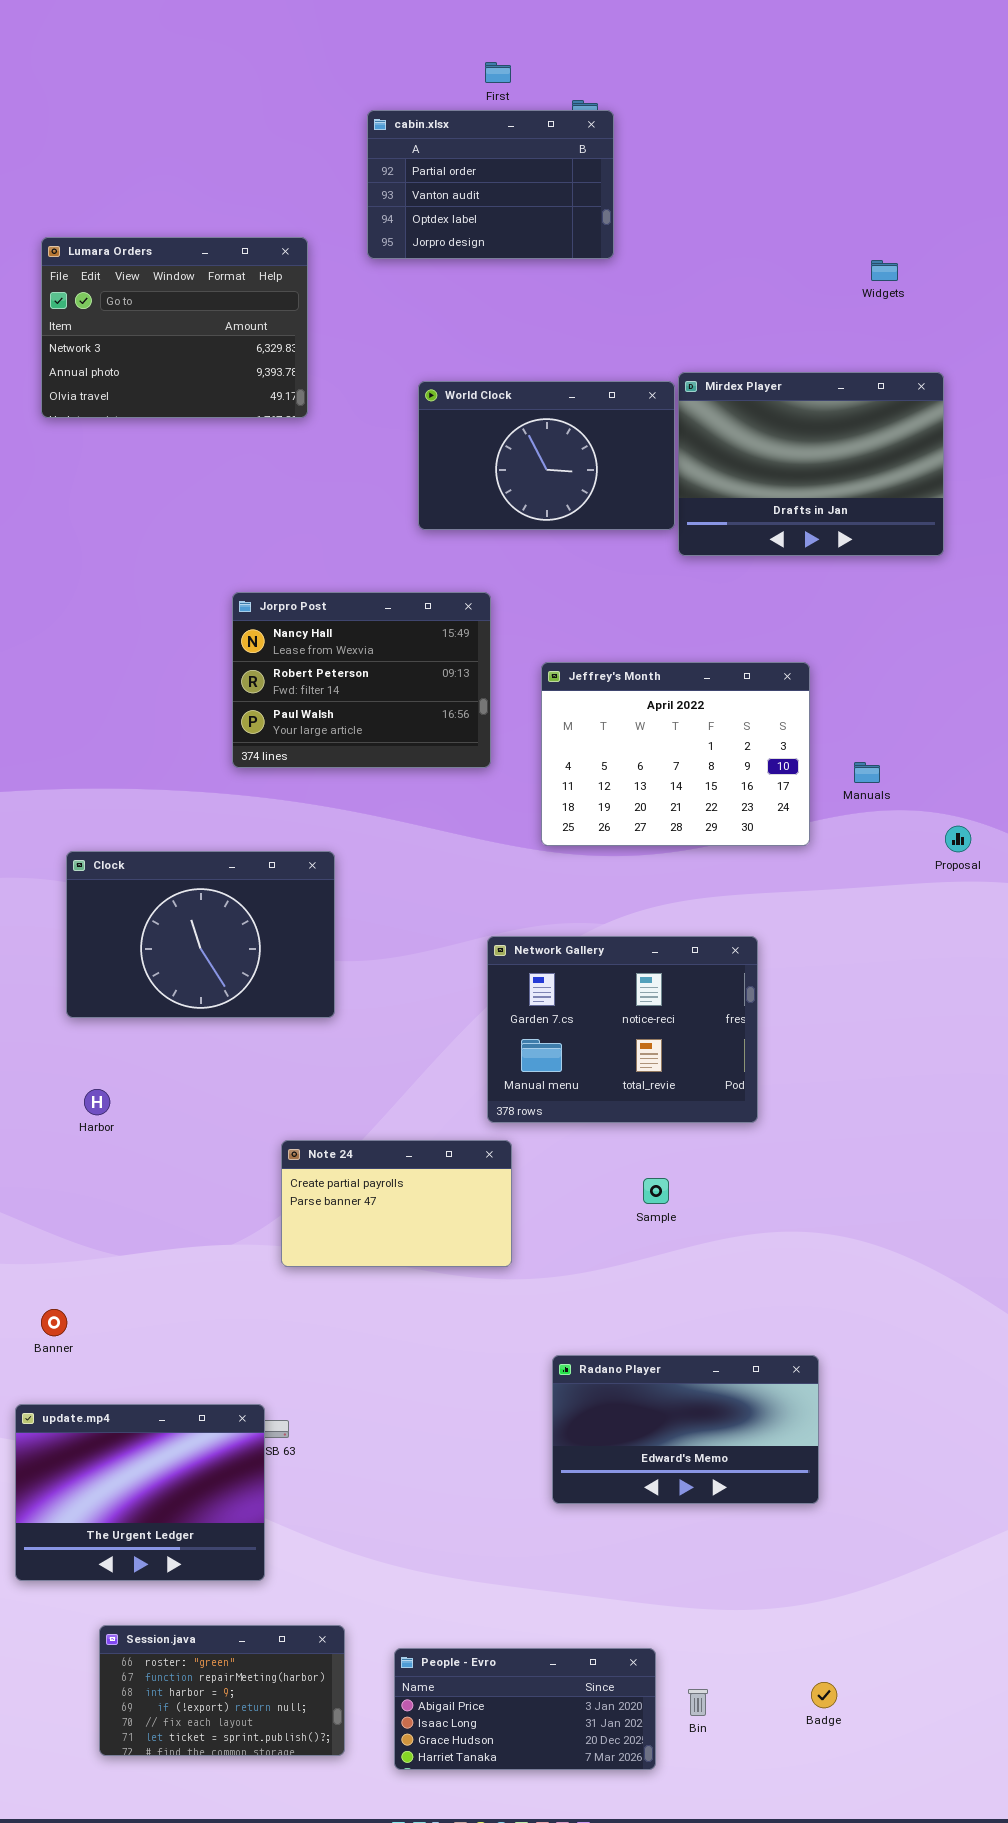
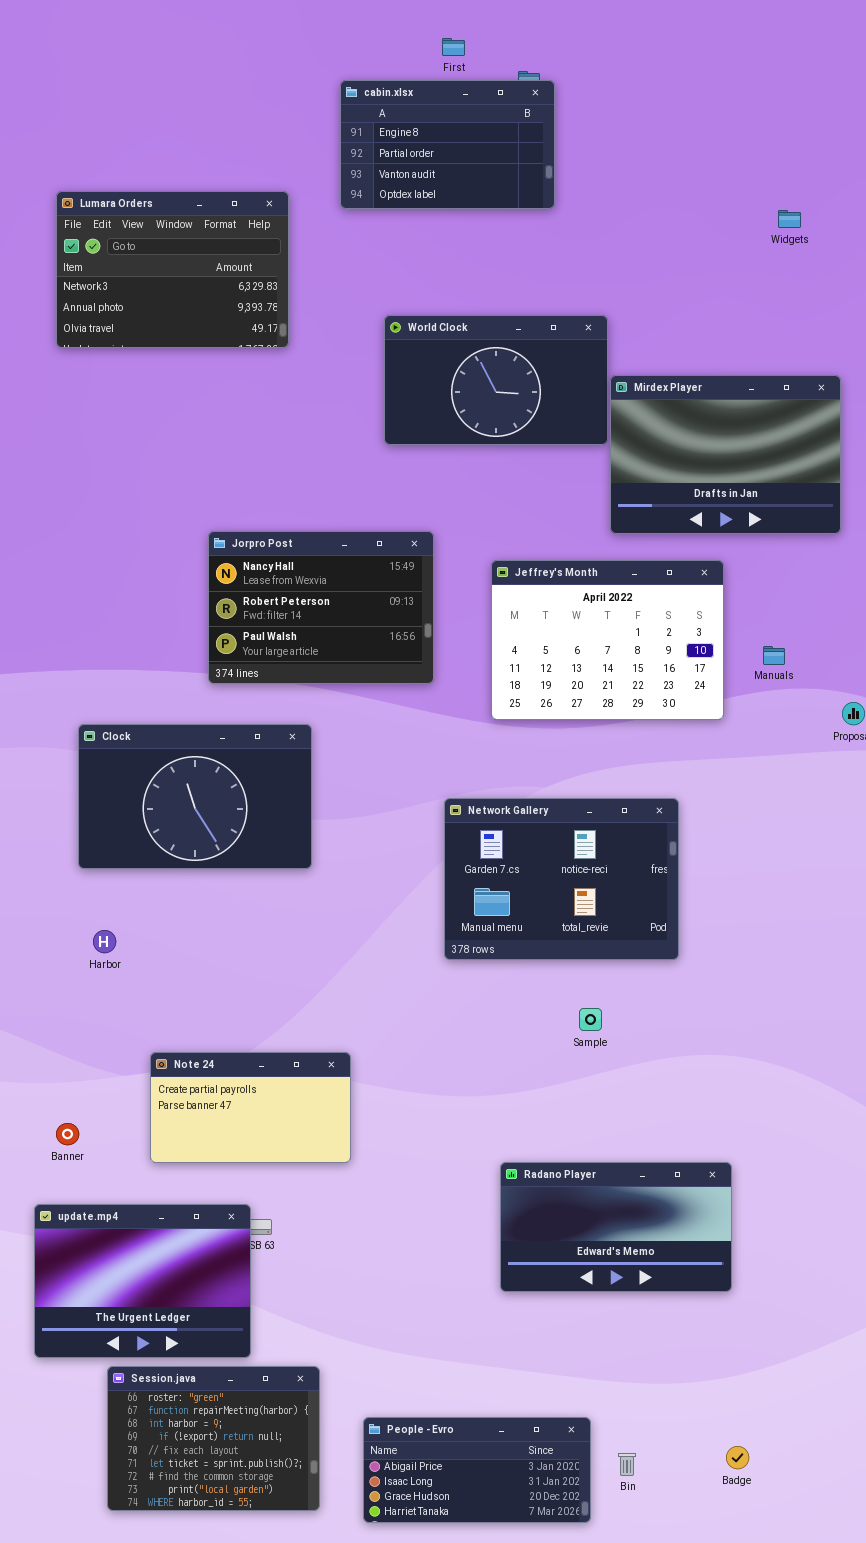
cabin.xlsx: [367,110,614,259] -> [340,80,555,209], scrolled up 1 row
Mirdex Player: [678,372,944,556] -> [610,375,841,534], moved
Jorpro Post: [232,592,491,768] -> [208,531,434,684], moved
Note 24: [281,1140,512,1267] -> [150,1052,351,1163], moved
Session.java: [99,1625,345,1756] -> [107,1366,320,1511], resized

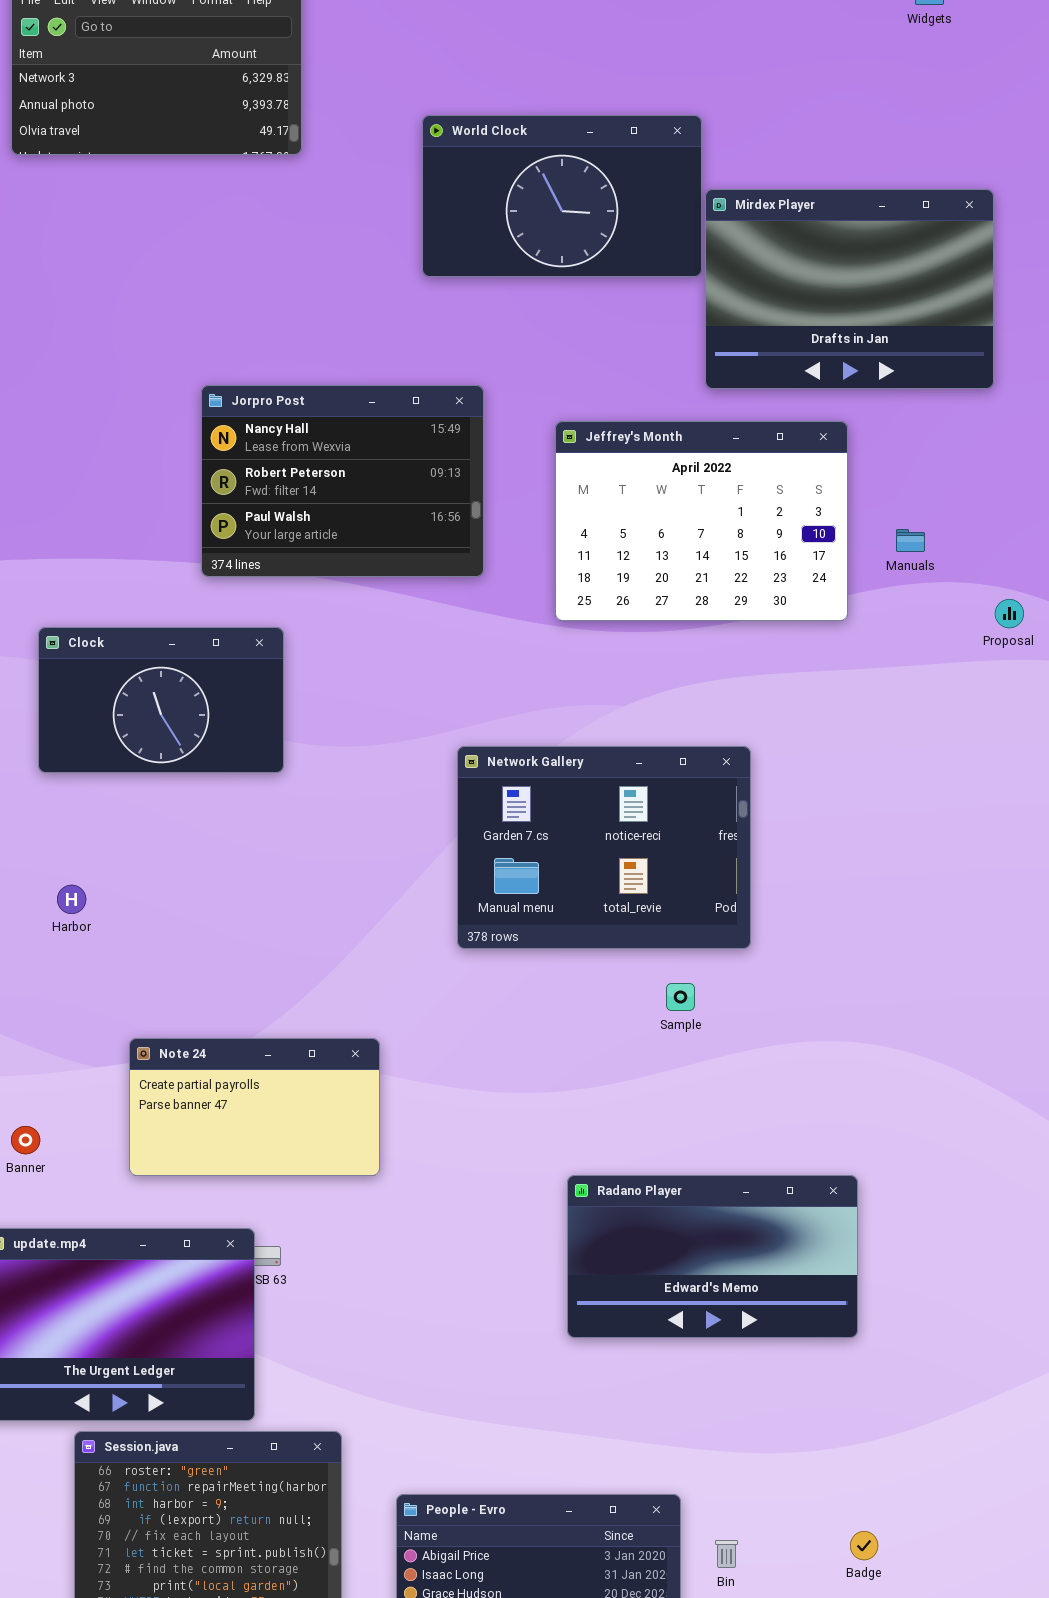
Clock: [78,724,312,869] -> [38,627,284,773], resized
Network Gallery: [444,798,679,960] -> [457,746,751,949], moved

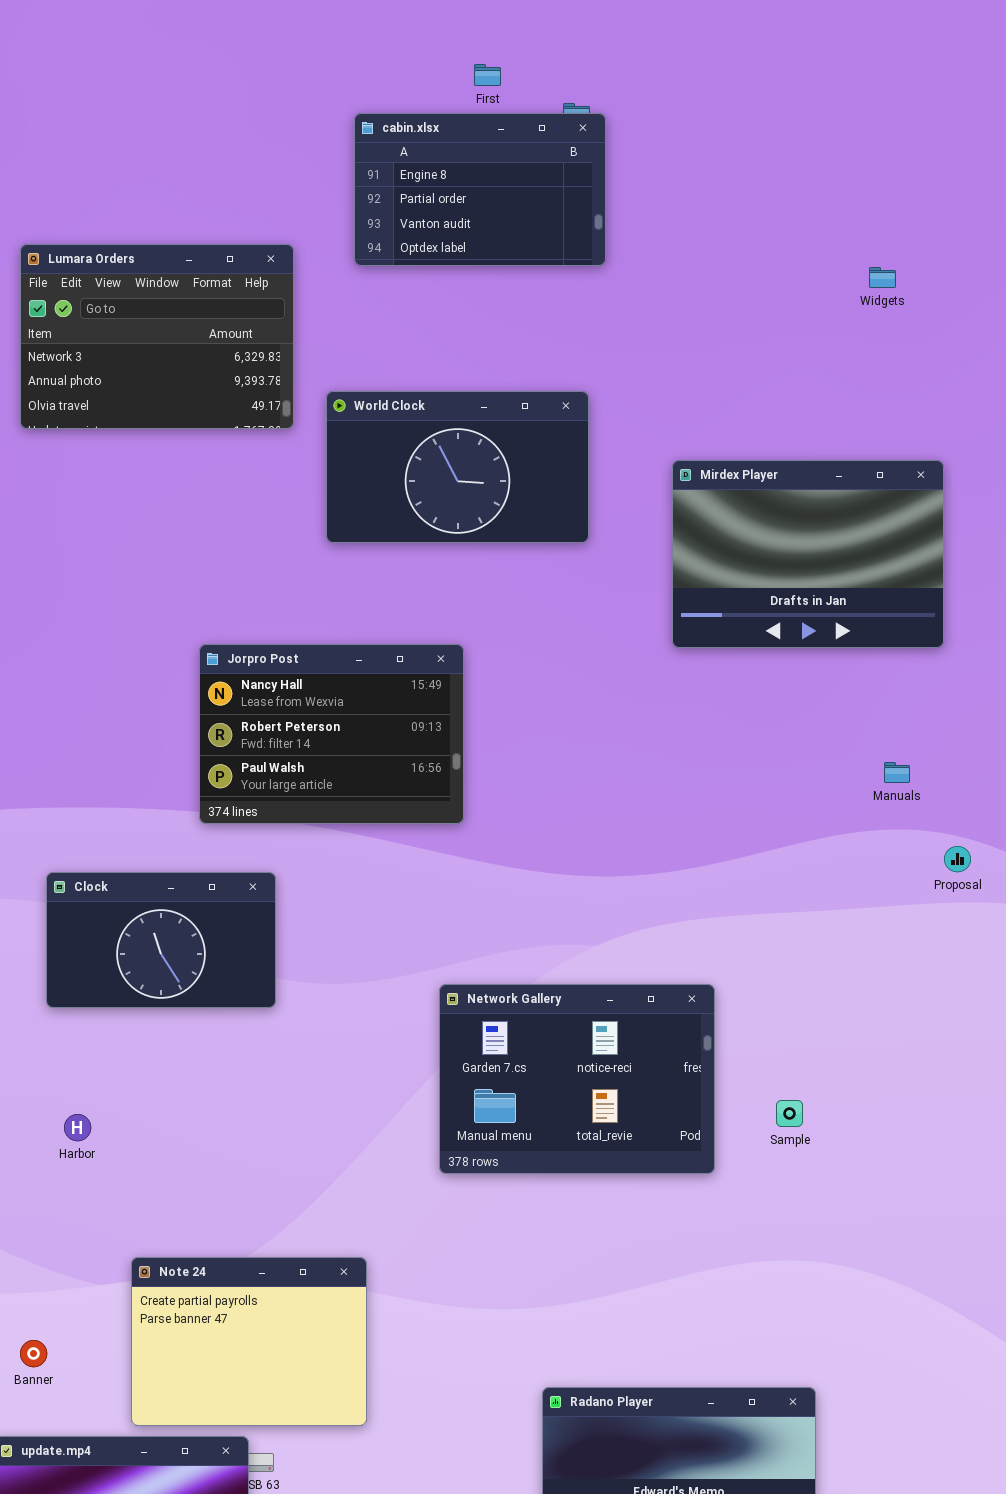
World Clock: [422,115,702,277] -> [326,391,589,543], moved
Jeffrey's Month: [555,421,848,621] -> none, closed
Manuals: [896,529,925,552] -> [884,762,910,783], moved
Sample: [666,983,695,1011] -> [776,1100,803,1127], moved
Note 24: [129,1038,380,1176] -> [131,1257,367,1426], resized

